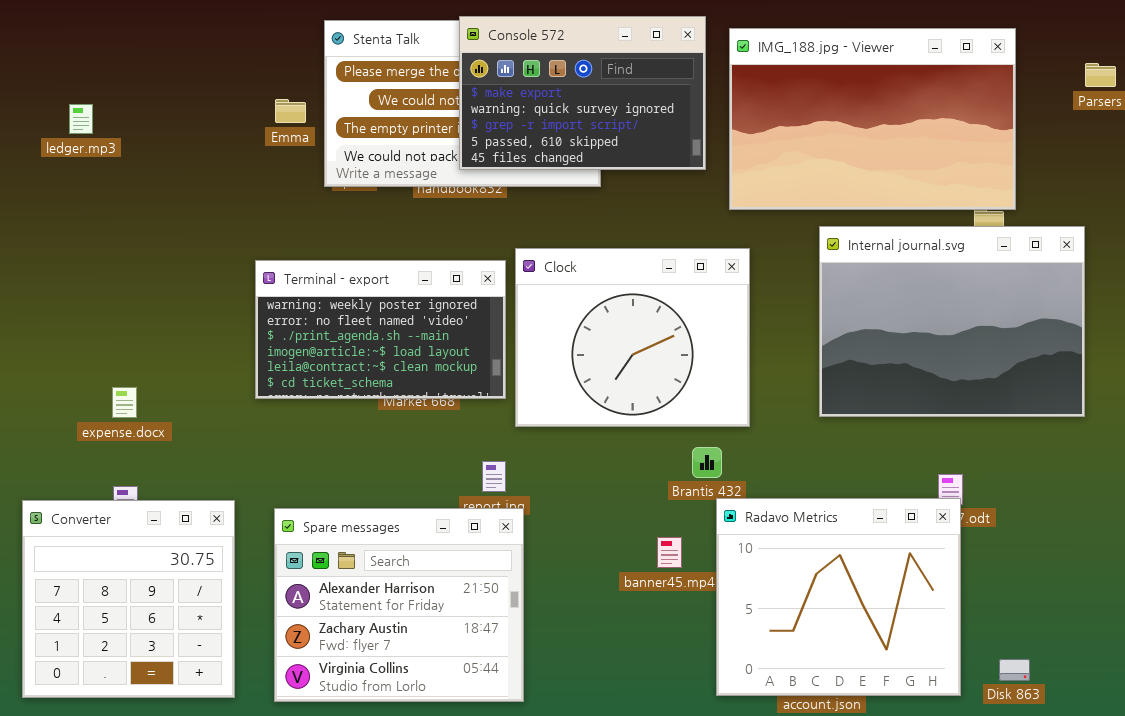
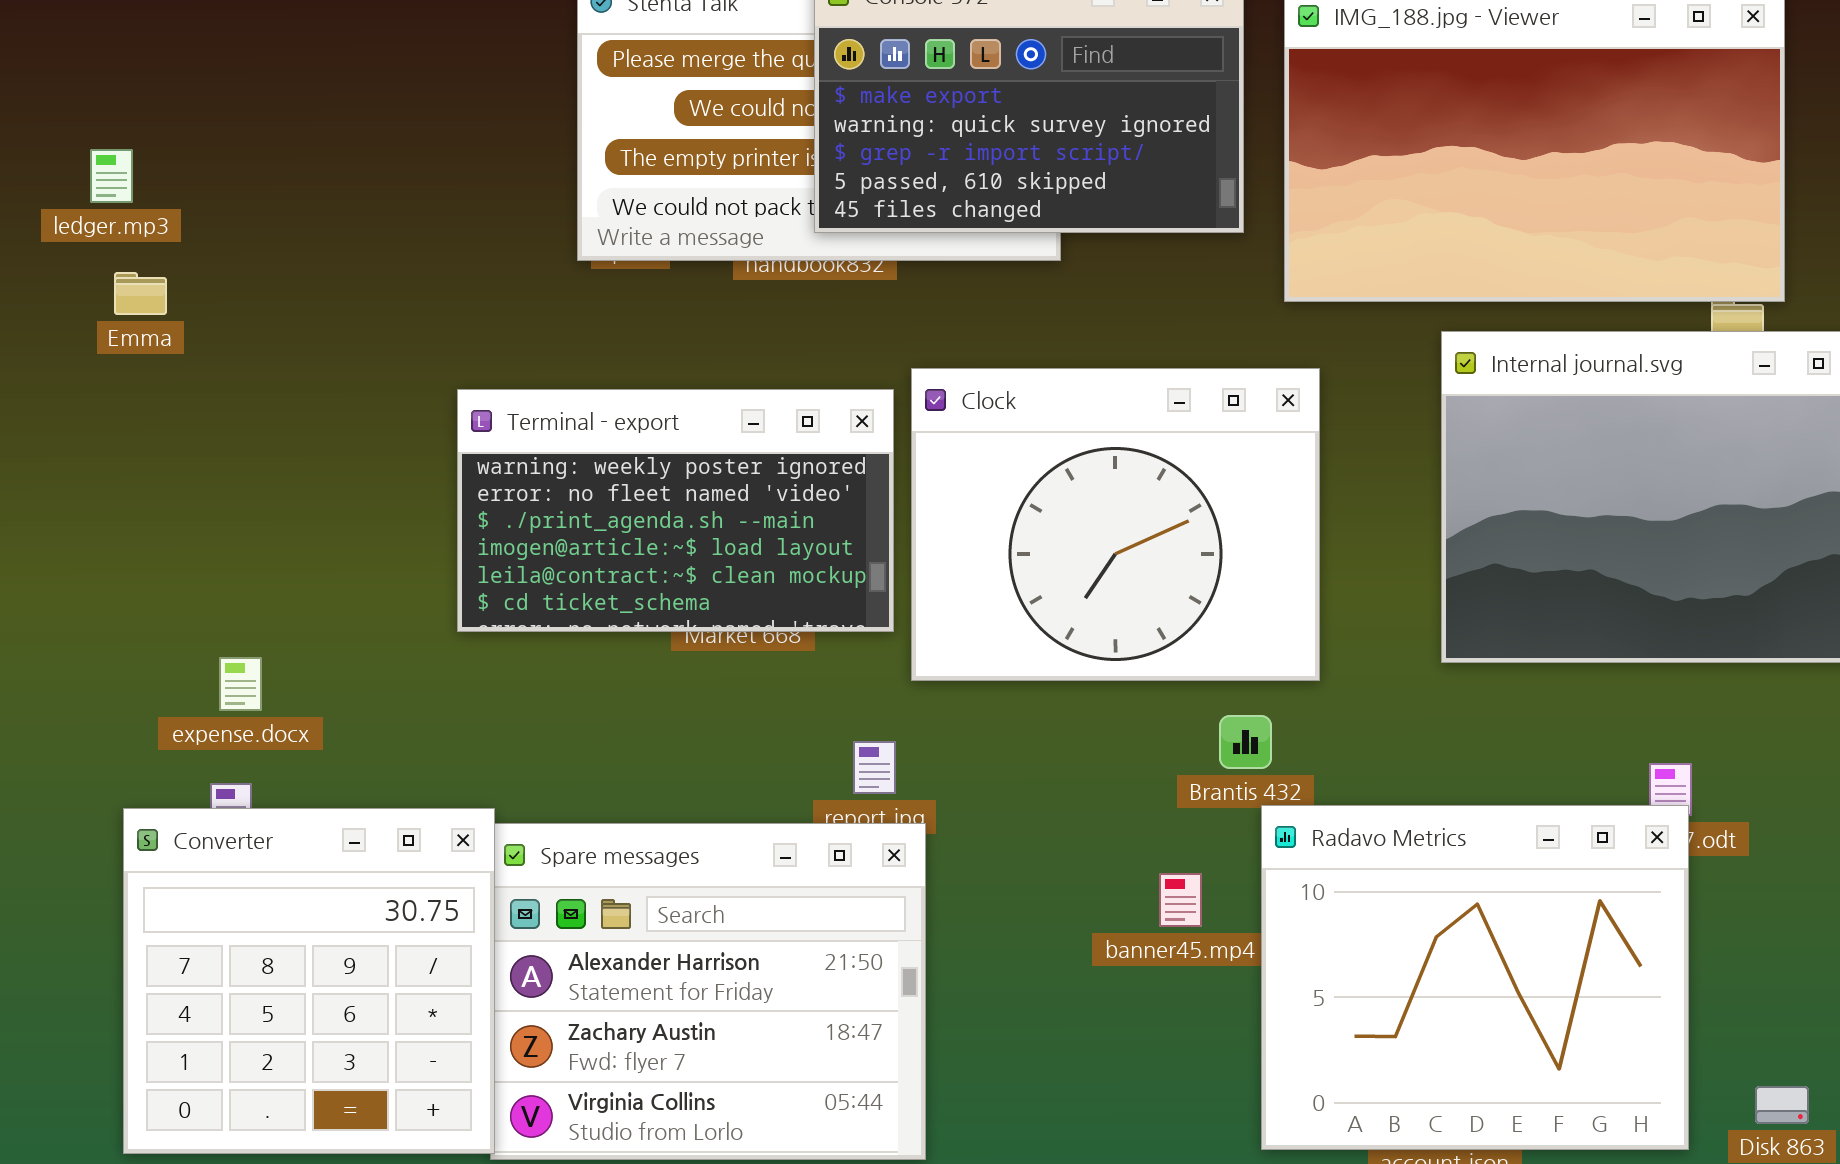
Emma: [275,99,306,123] -> [114,272,167,315], moved
ledger.mp3: [69,104,93,134] -> [90,149,133,203], moved
expense.docx: [112,387,137,418] -> [219,657,262,711], moved
Converter: [22,500,235,698] -> [123,808,495,1154], moved

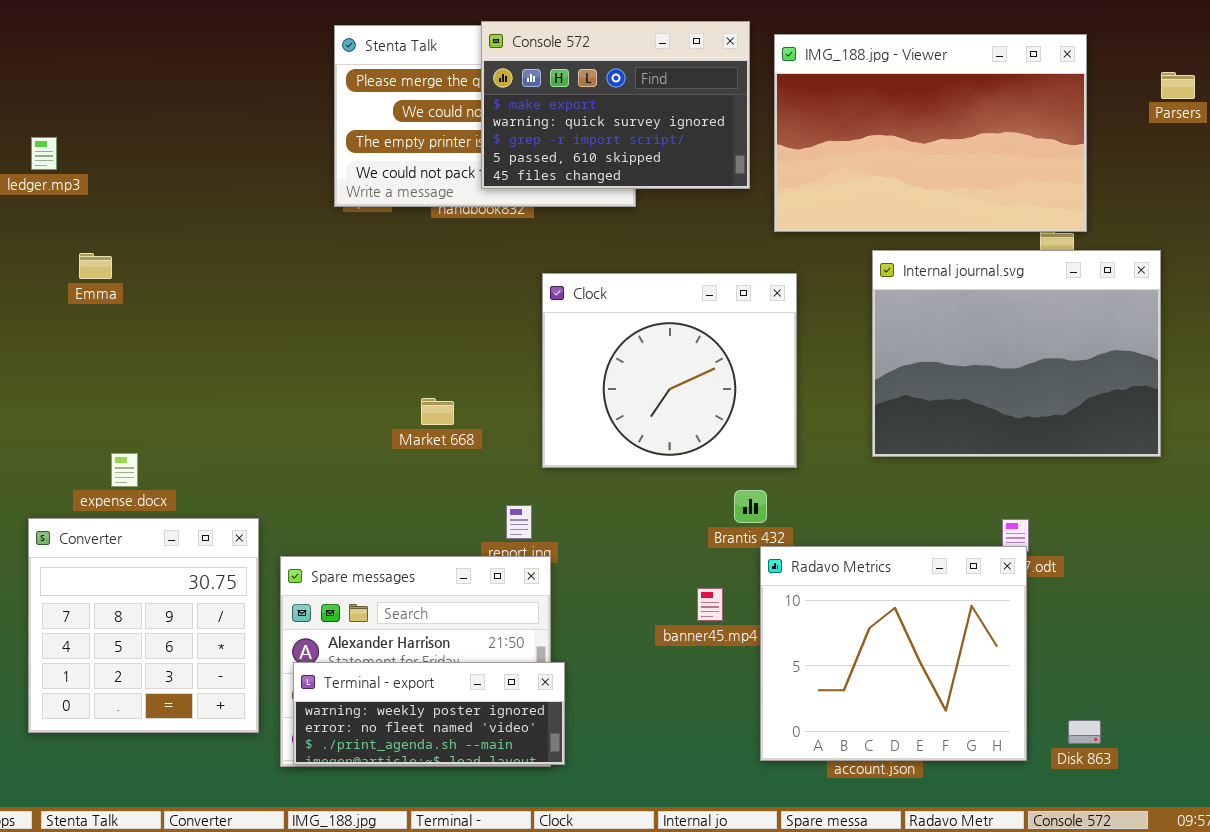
Emma: [114,272,167,315] -> [79,253,112,279], moved
Terminal - export: [457,389,894,632] -> [293,662,565,765], moved, resized
Converter: [123,808,495,1154] -> [28,518,259,733], moved

